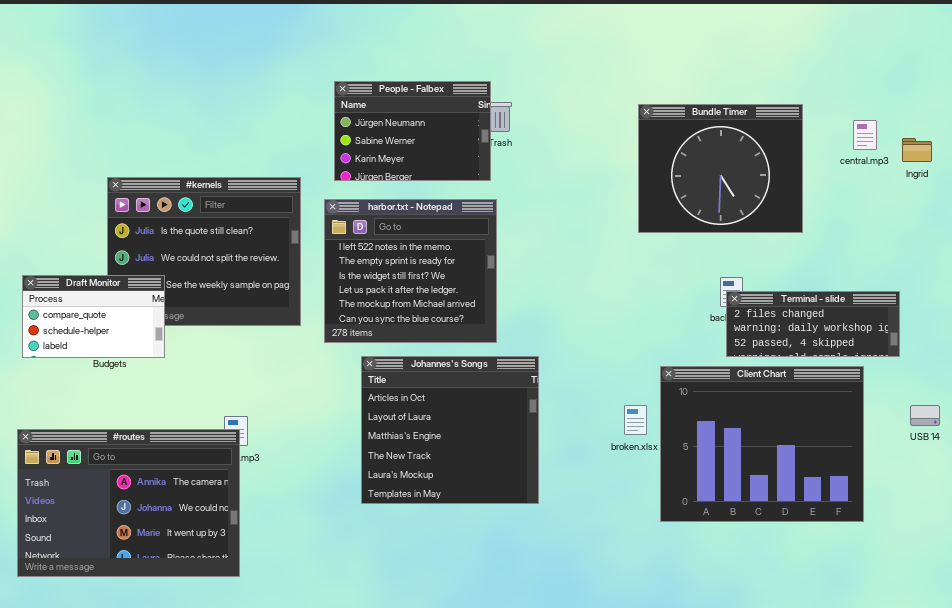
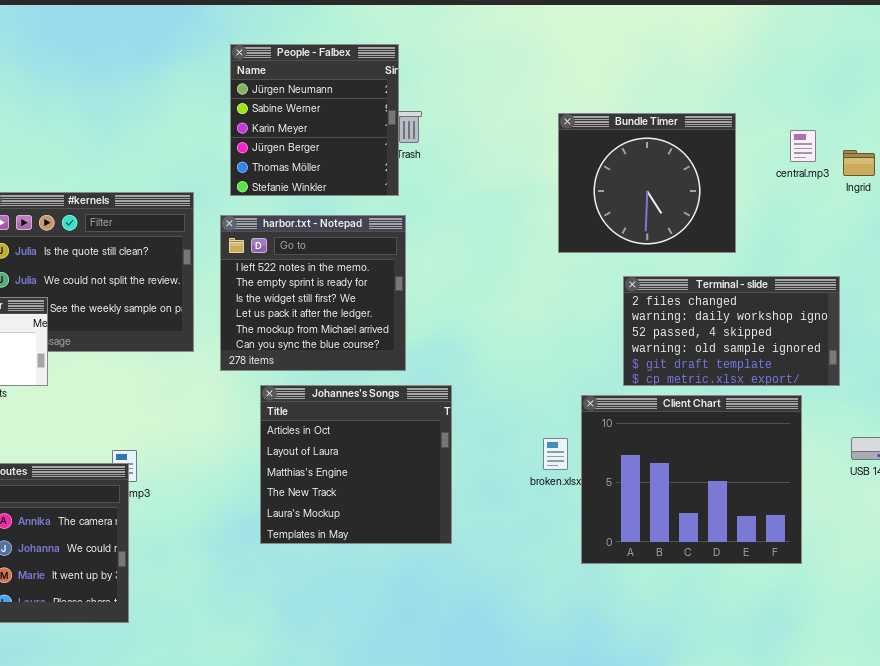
People - Falbex: [334,81,491,181] -> [230,44,399,196], resized
Terminal - slide: [726,291,900,357] -> [623,276,840,386], resized

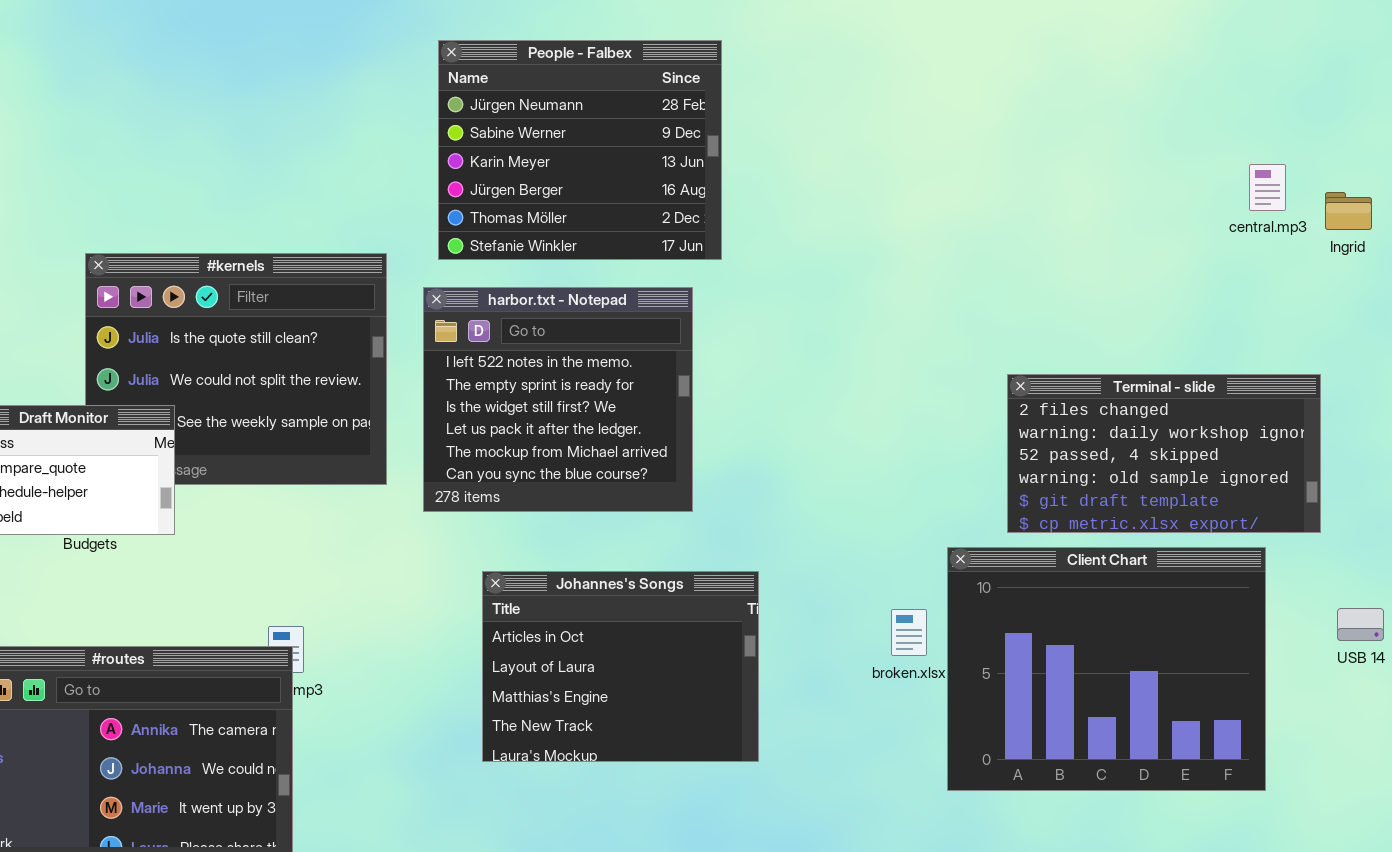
People - Falbex: [230,44,399,196] -> [438,40,722,260], resized
Bundle Timer: [558,113,736,253] -> none, closed
Johannes's Songs: [260,385,452,544] -> [482,571,759,762], resized

